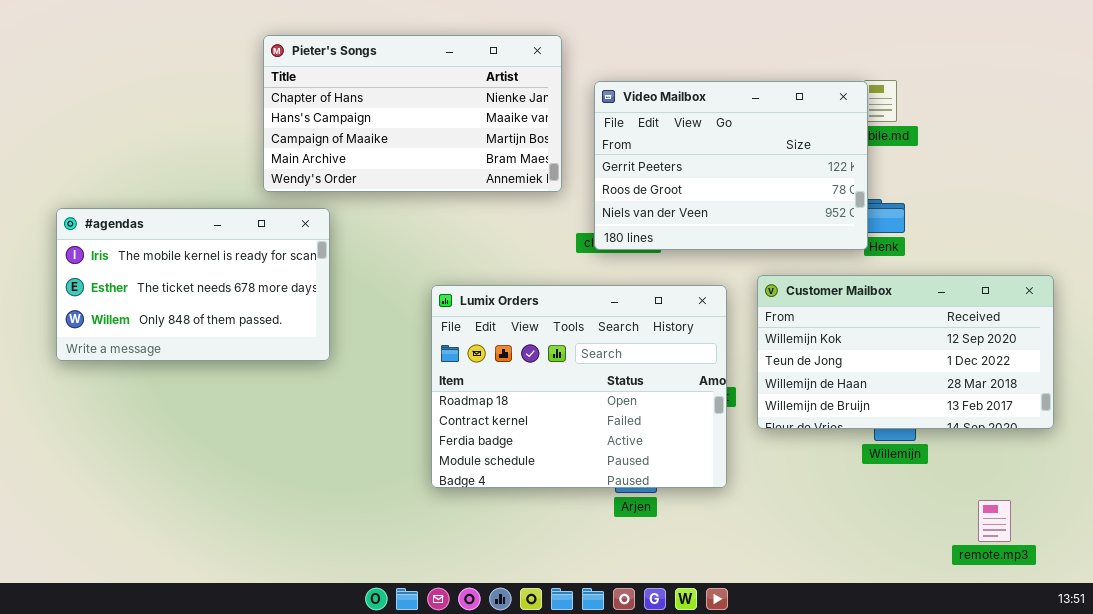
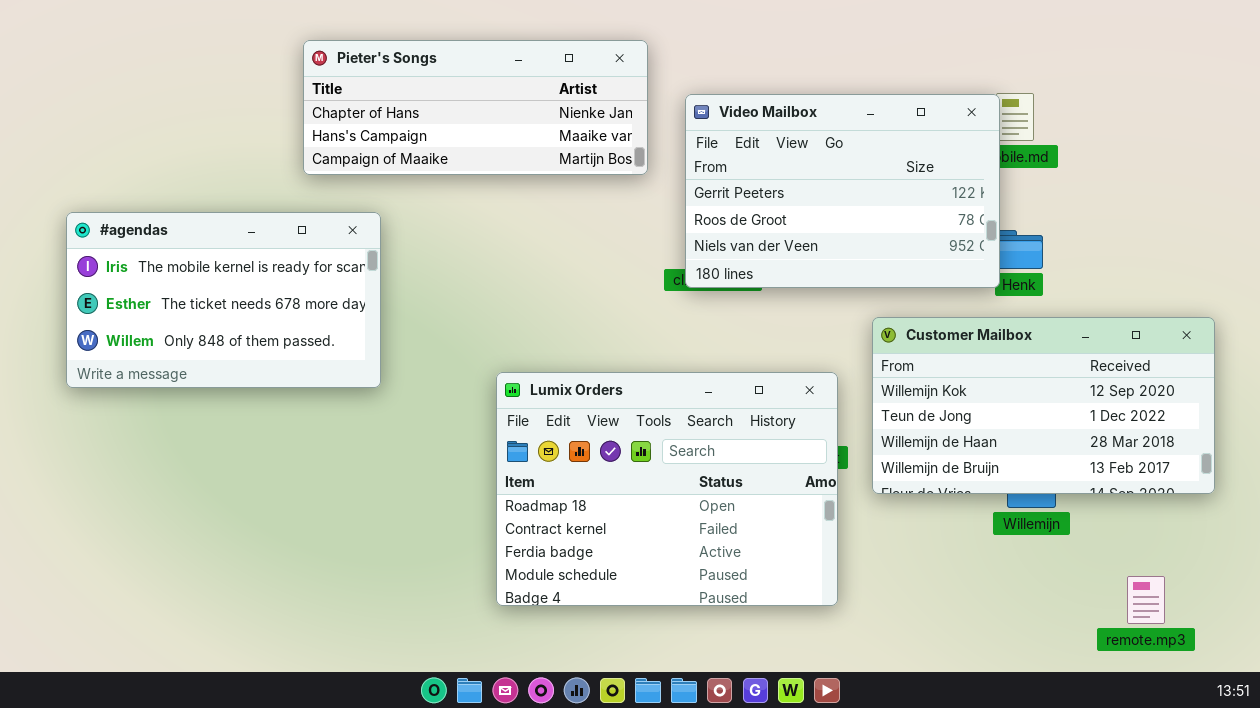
Pieter's Songs: [263,35,562,192] -> [303,40,648,175], resized
#agendas: [56,208,330,361] -> [66,212,381,388], moved
Lumix Orders: [431,285,727,488] -> [496,372,838,606], moved

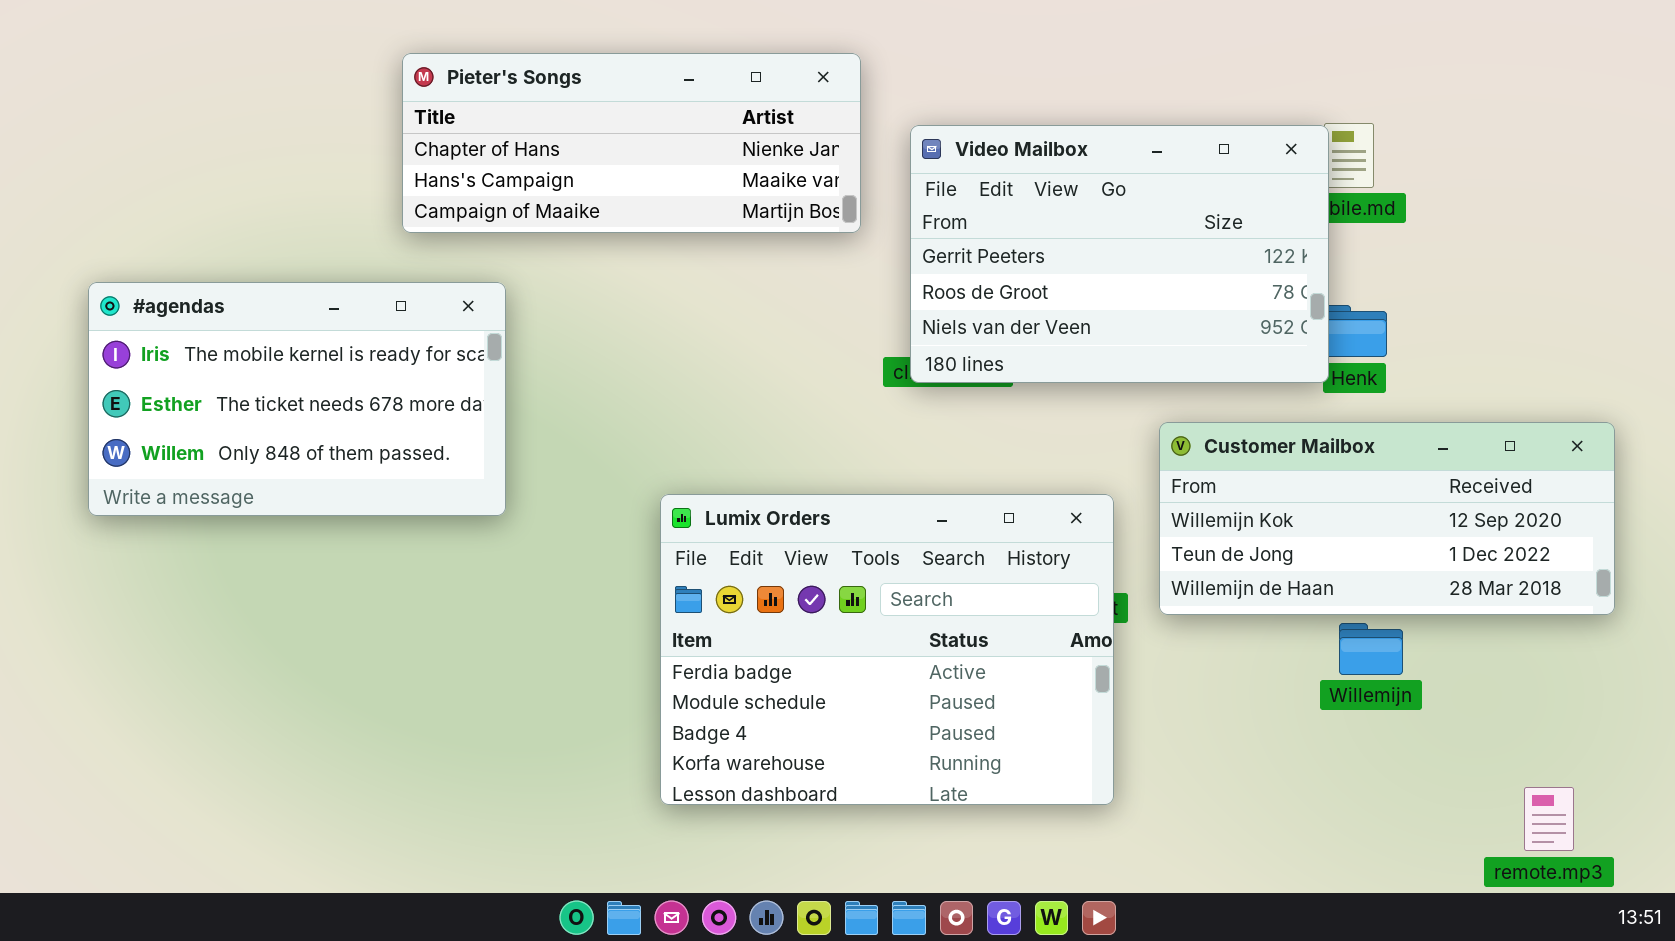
Customer Mailbox: [872,317,1215,494] -> [1159,422,1615,615], resized
Lumix Orders: [496,372,838,606] -> [660,494,1114,805], scrolled down 2 rows
remote.mp3: [1127,576,1165,624] -> [1524,787,1574,851], moved

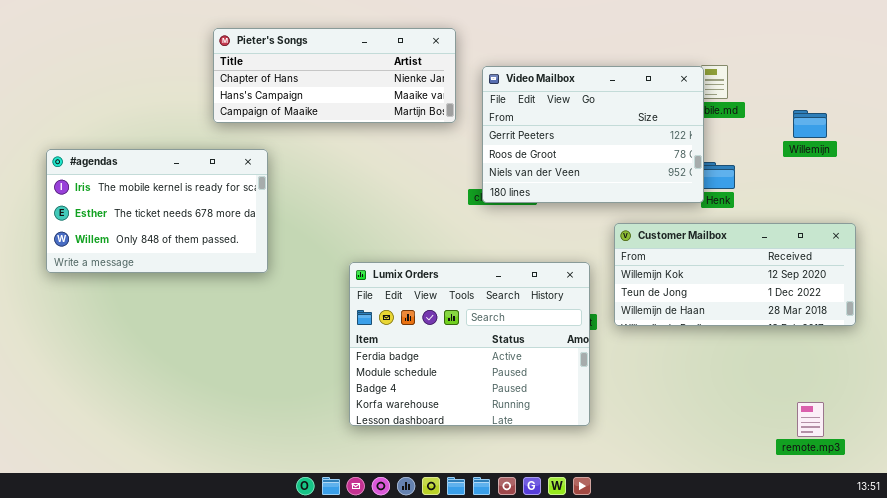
Willemijn: [1339,623,1403,675] -> [793,110,827,138], moved
remote.mp3: [1524,787,1574,851] -> [797,402,824,437], moved

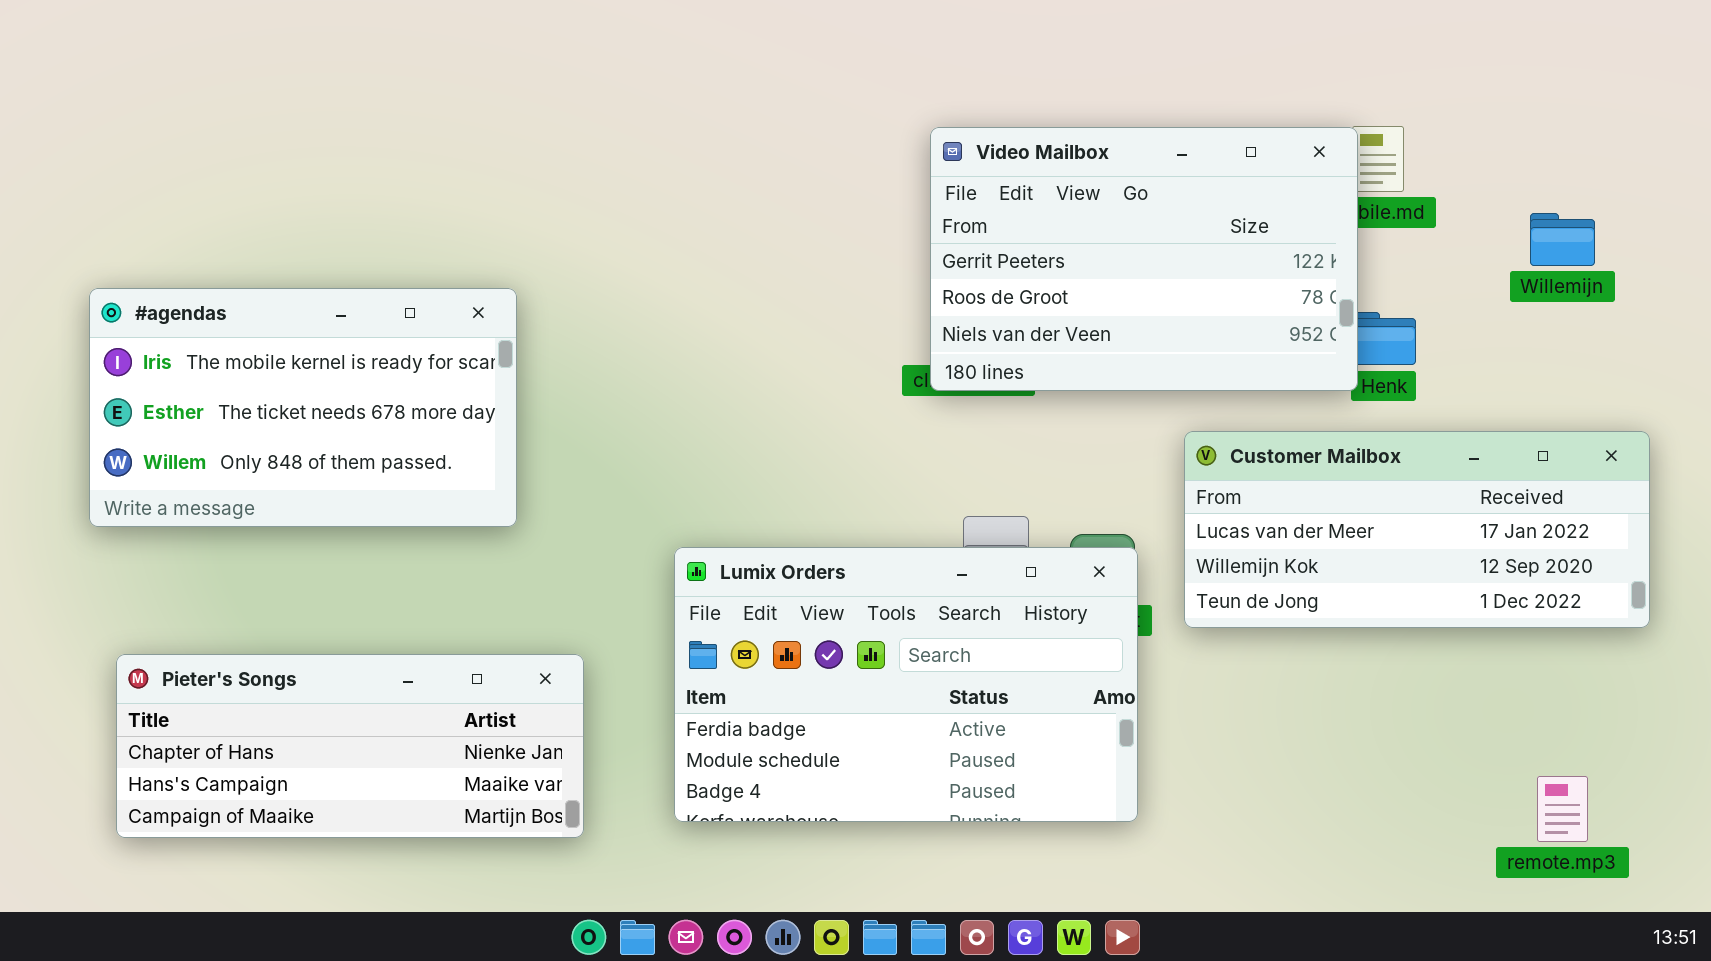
Pieter's Songs: [213,28,456,123] -> [116,654,584,838], moved
Customer Mailbox: [614,223,856,326] -> [1184,431,1650,628], scrolled up 1 row
Lumix Orders: [349,262,590,426] -> [674,547,1138,822], resized

